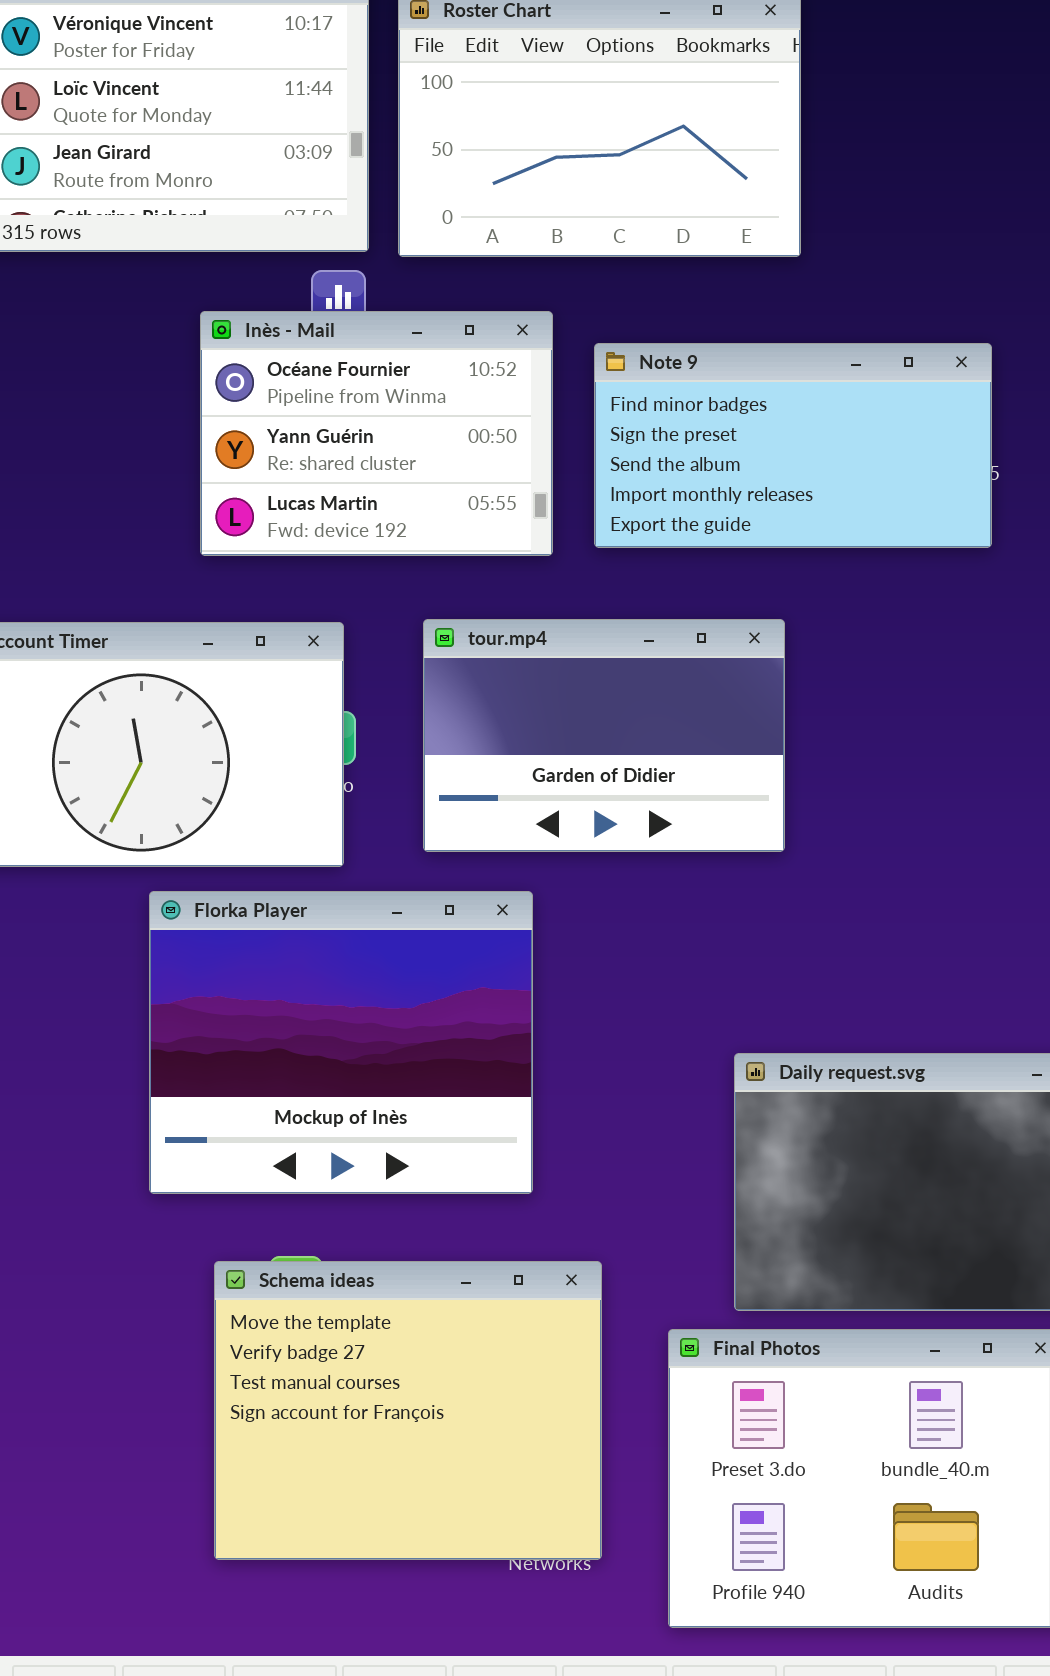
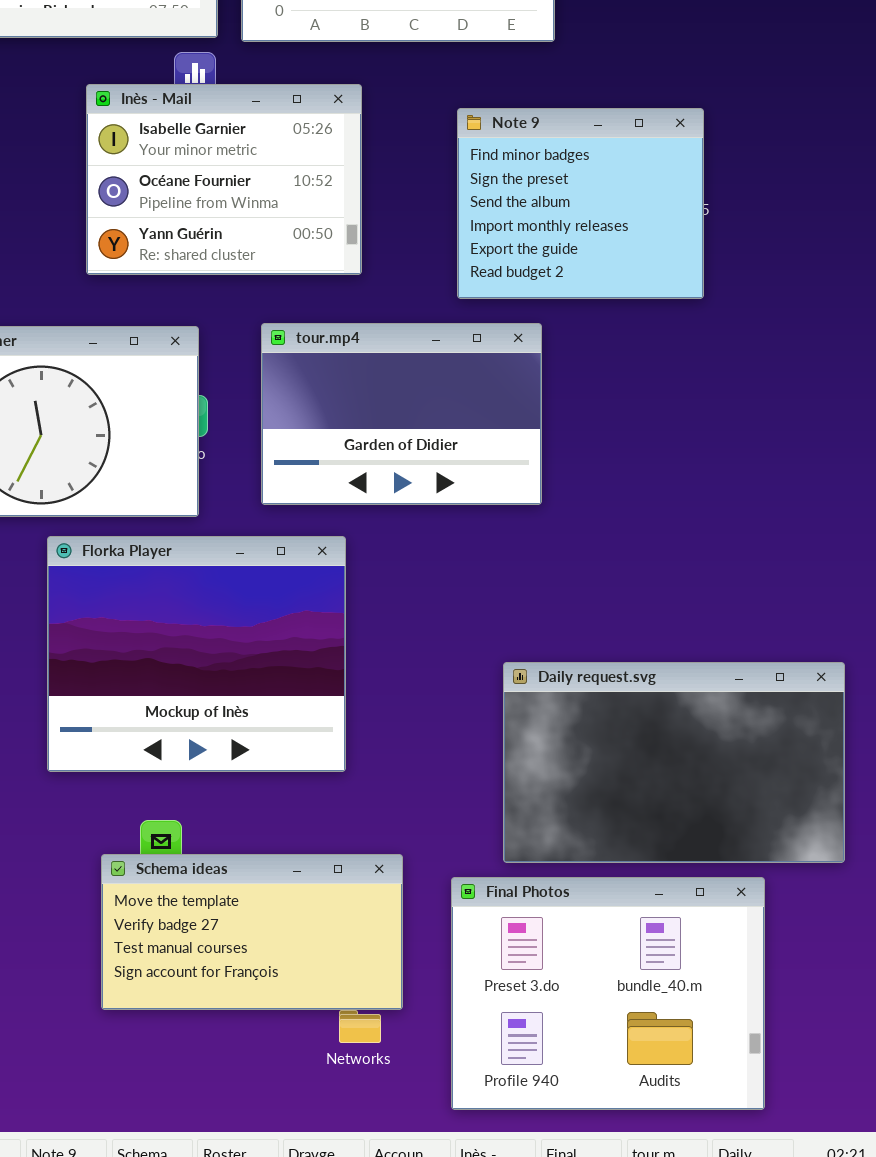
Inès - Mail: [200,311,553,556] -> [86,84,362,275], scrolled up 1 row
Note 9: [594,343,992,548] -> [457,108,704,299], resized
Schema ideas: [214,1261,602,1560] -> [101,854,403,1010], moved, resized

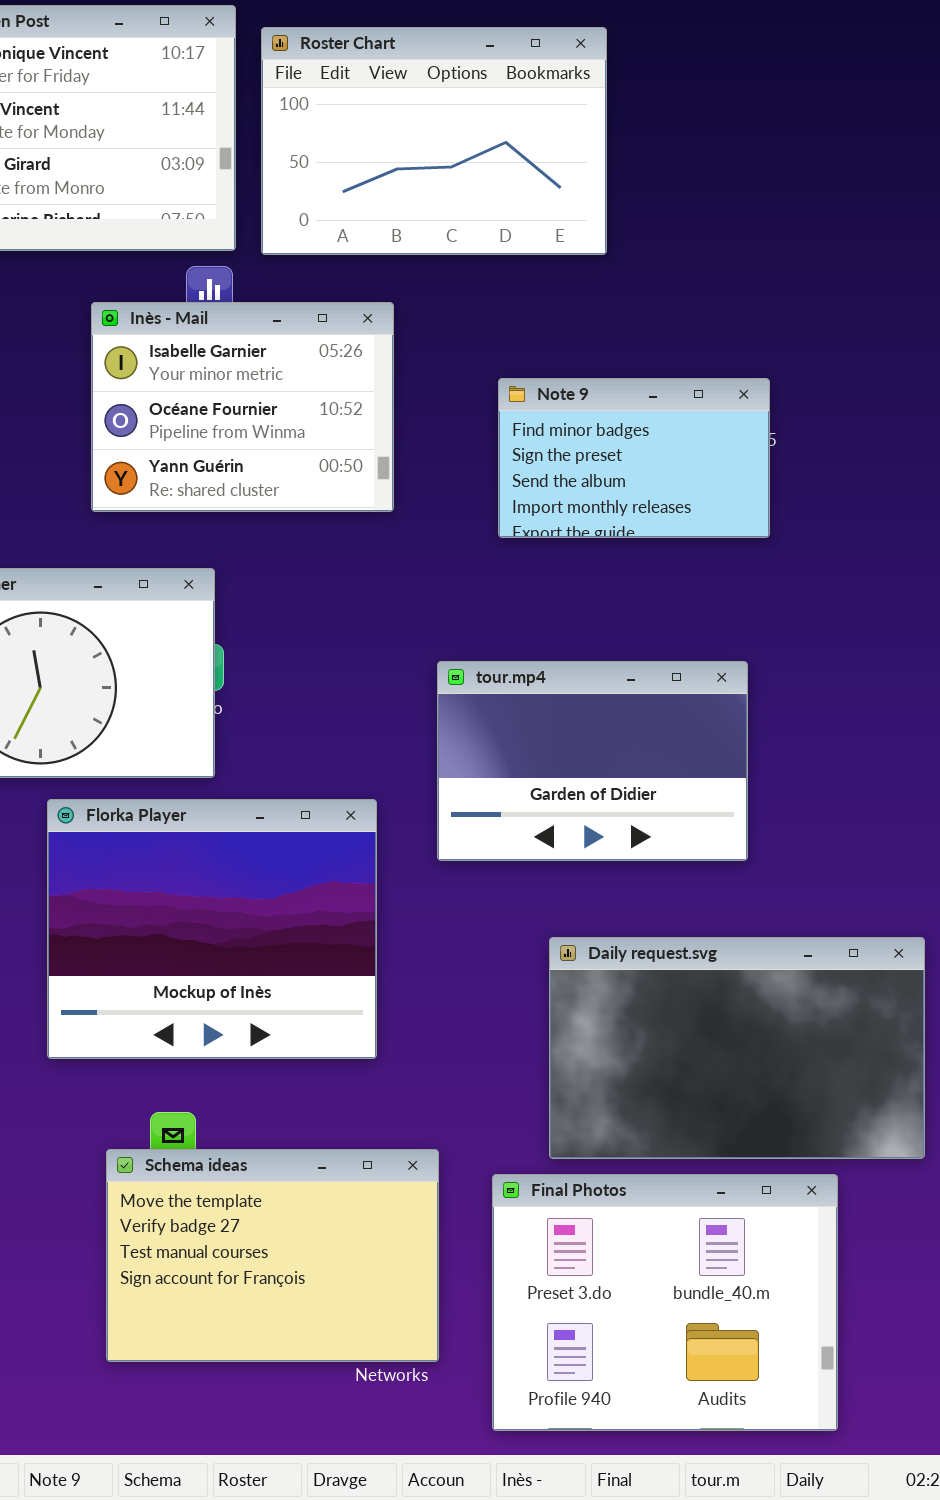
Note 9: [457,108,704,299] -> [498,378,770,538], resized
tour.mp4: [261,323,542,505] -> [437,661,748,861], moved
Schema ideas: [101,854,403,1010] -> [106,1149,439,1362], resized

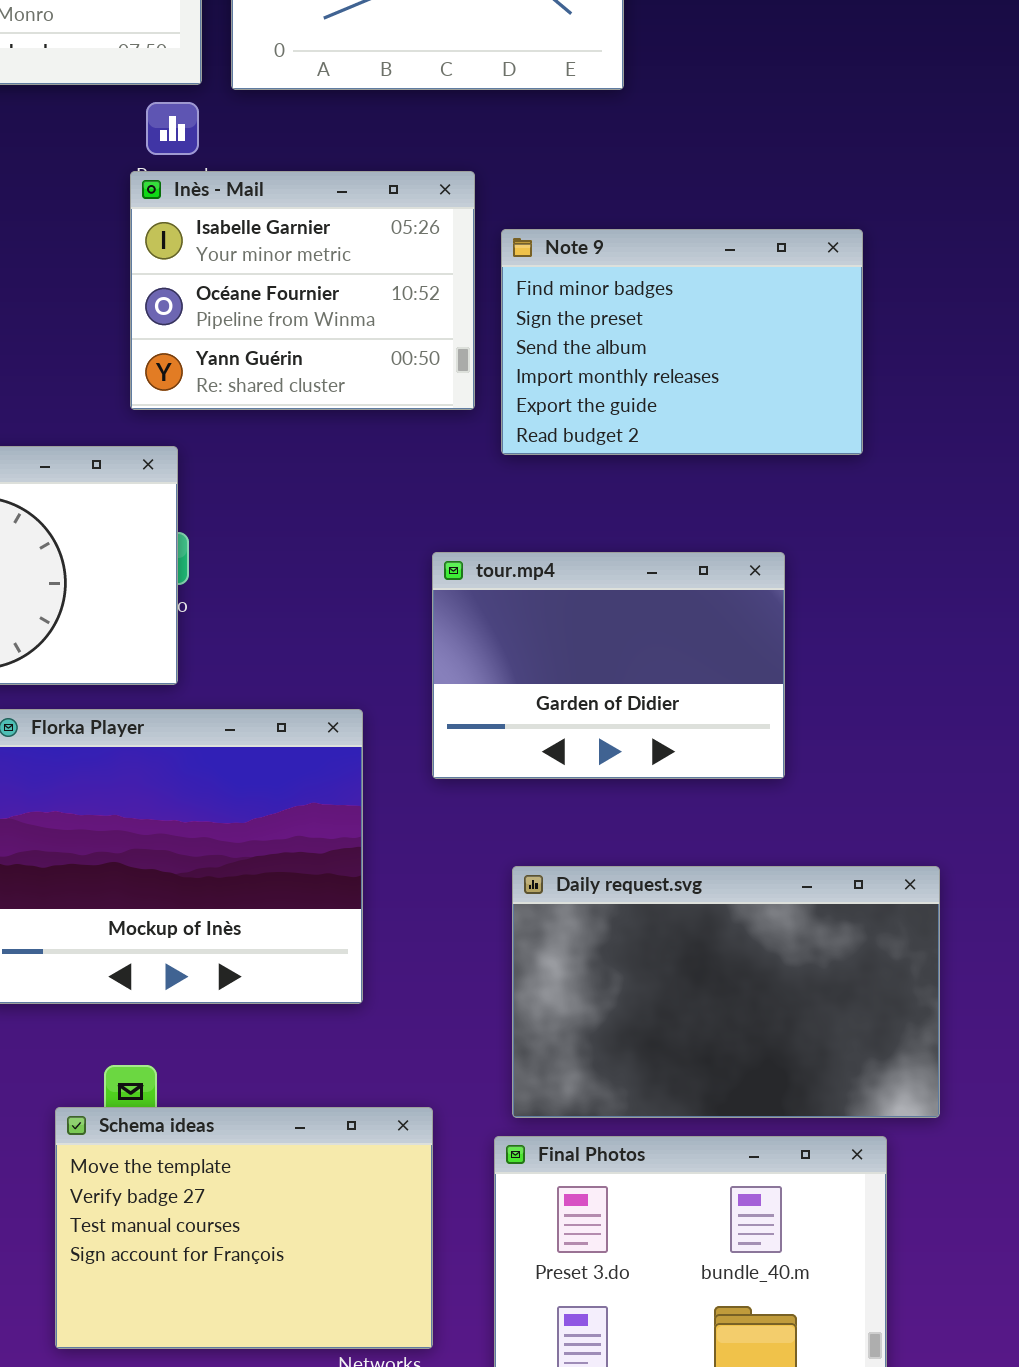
Inès - Mail: [91,302,394,512] -> [130,171,475,410], moved
Note 9: [498,378,770,538] -> [501,229,863,455], resized
Daily request.svg: [549,937,925,1159] -> [512,866,940,1118], moved

